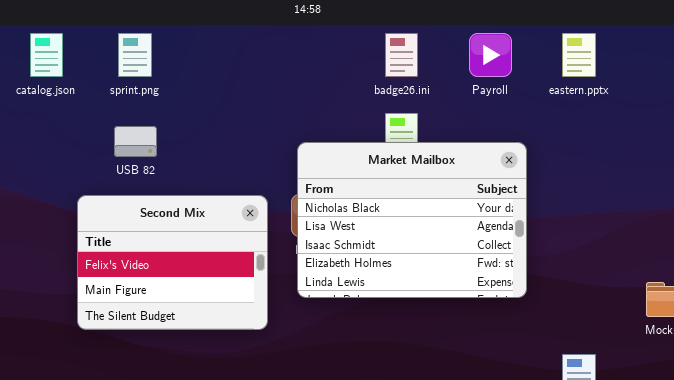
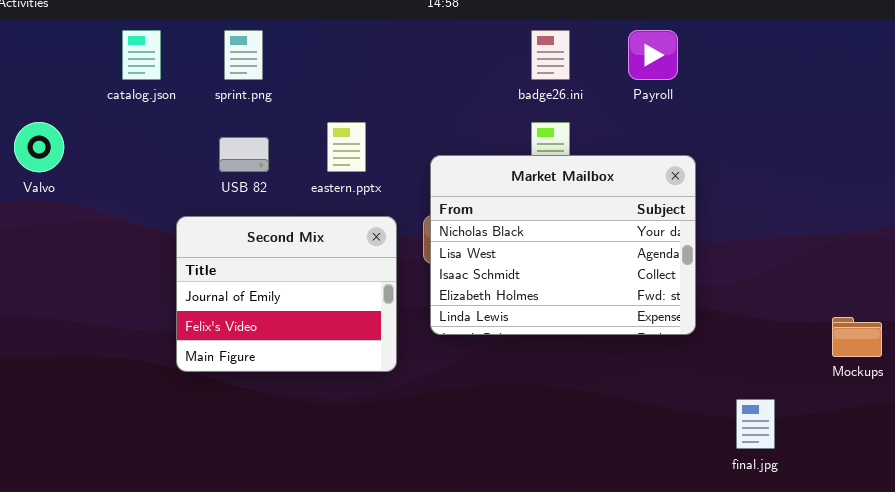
eastern.pptx: [562,33,596,77] -> [327,122,366,172], moved
Second Mix: [77,195,268,330] -> [176,216,397,372], scrolled up 1 row

